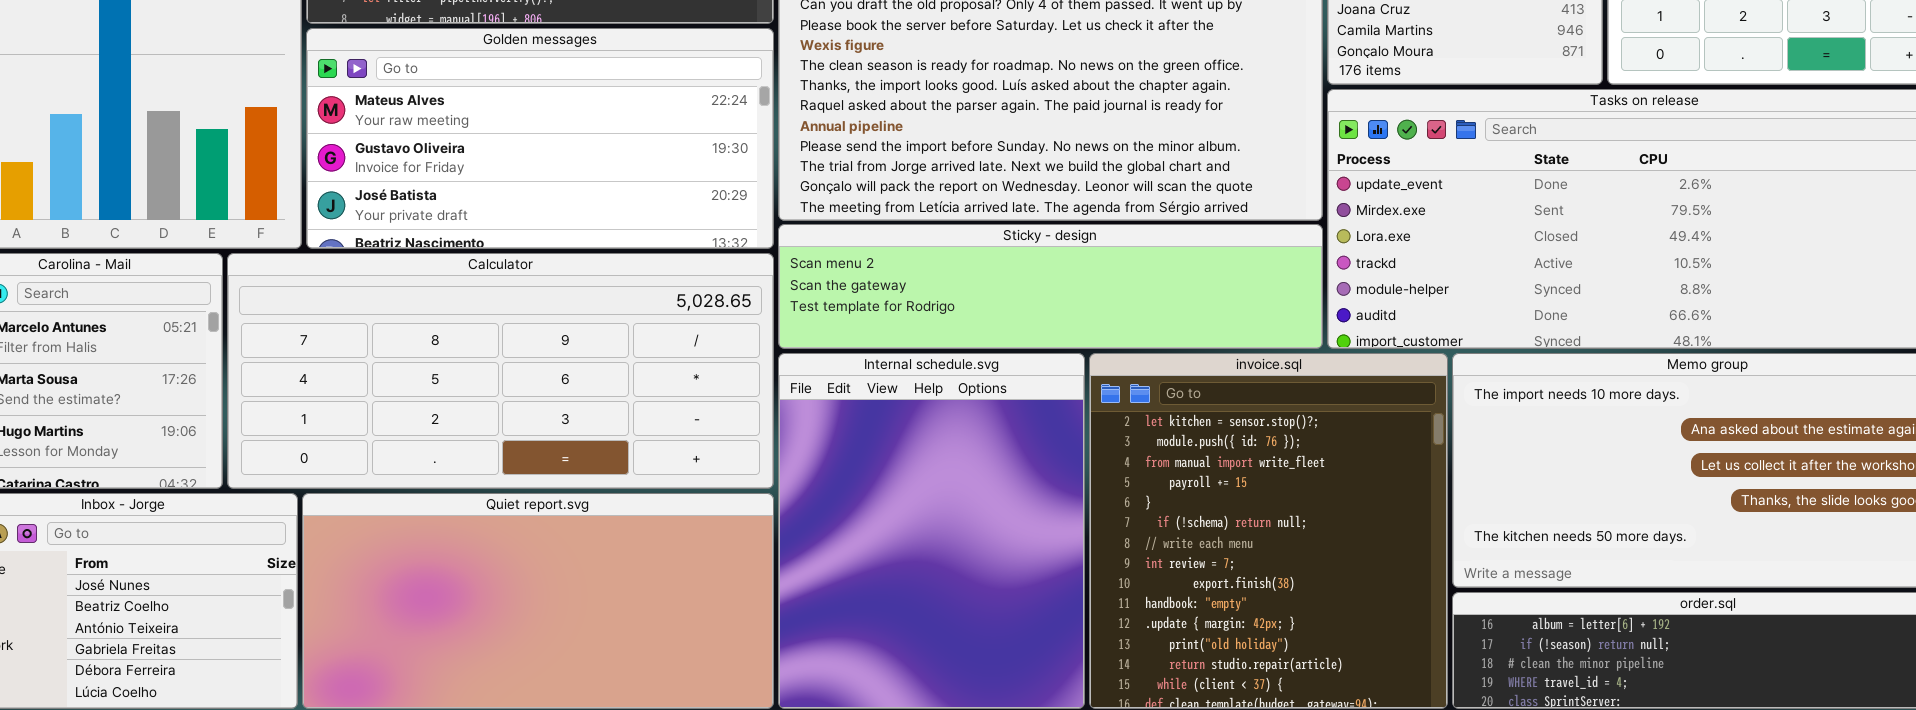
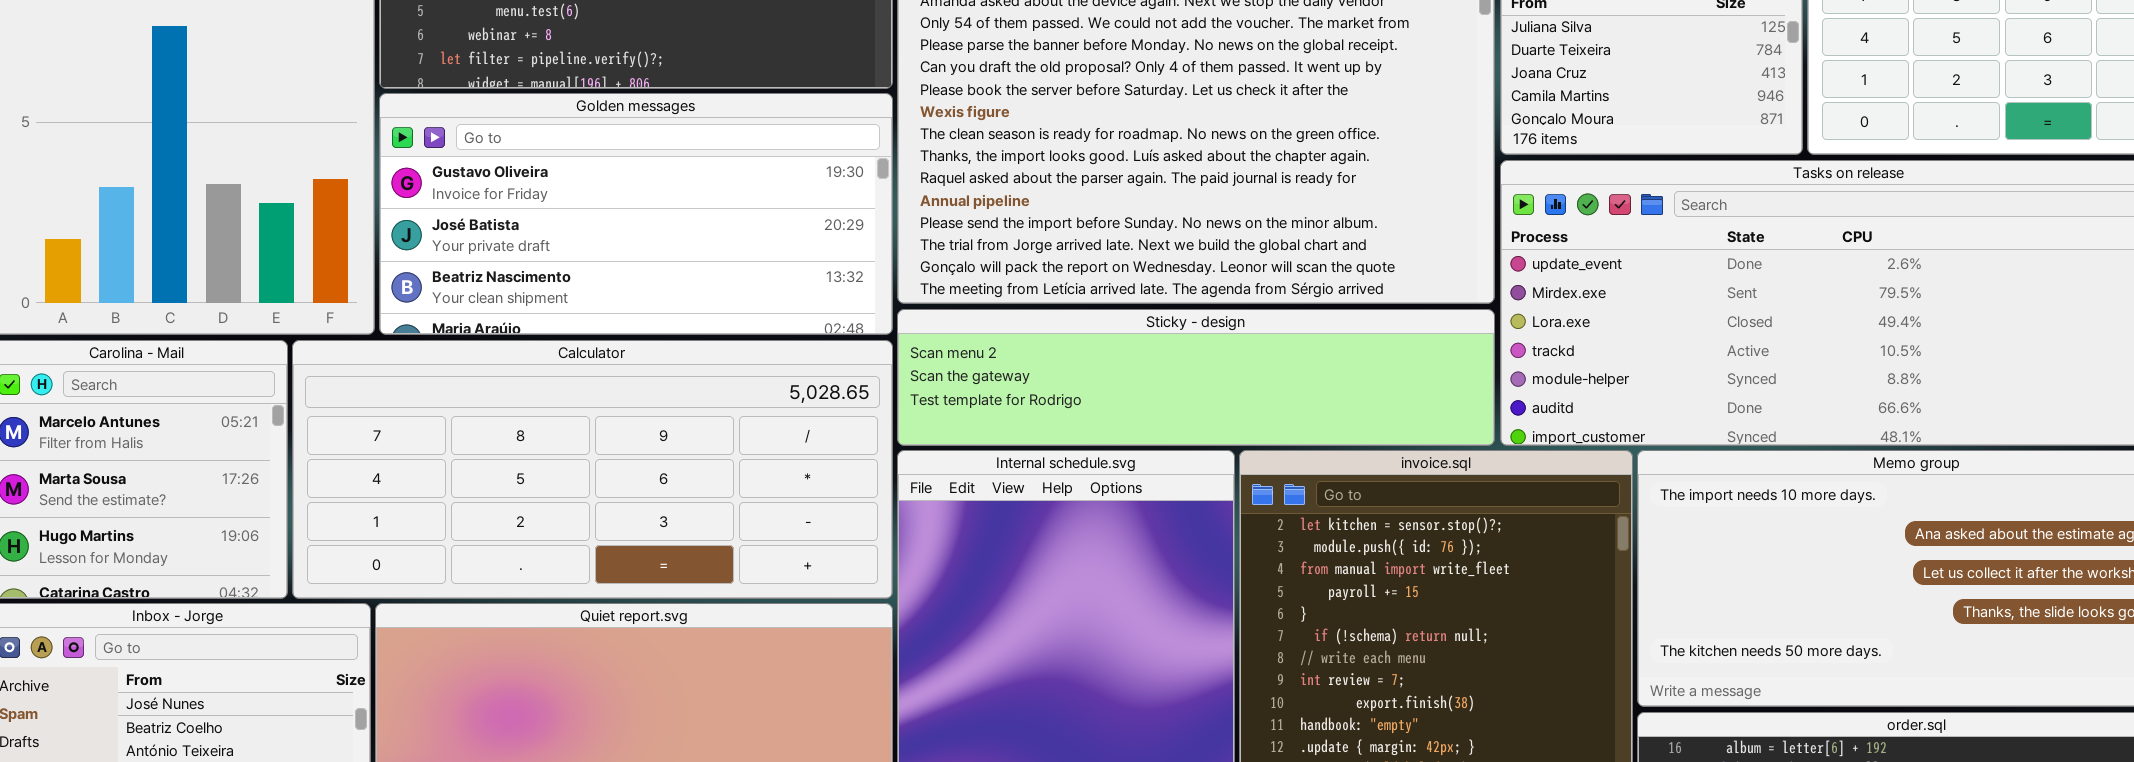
Golden messages: [306,28,774,249] -> [379,93,893,335], scrolled down 1 row

